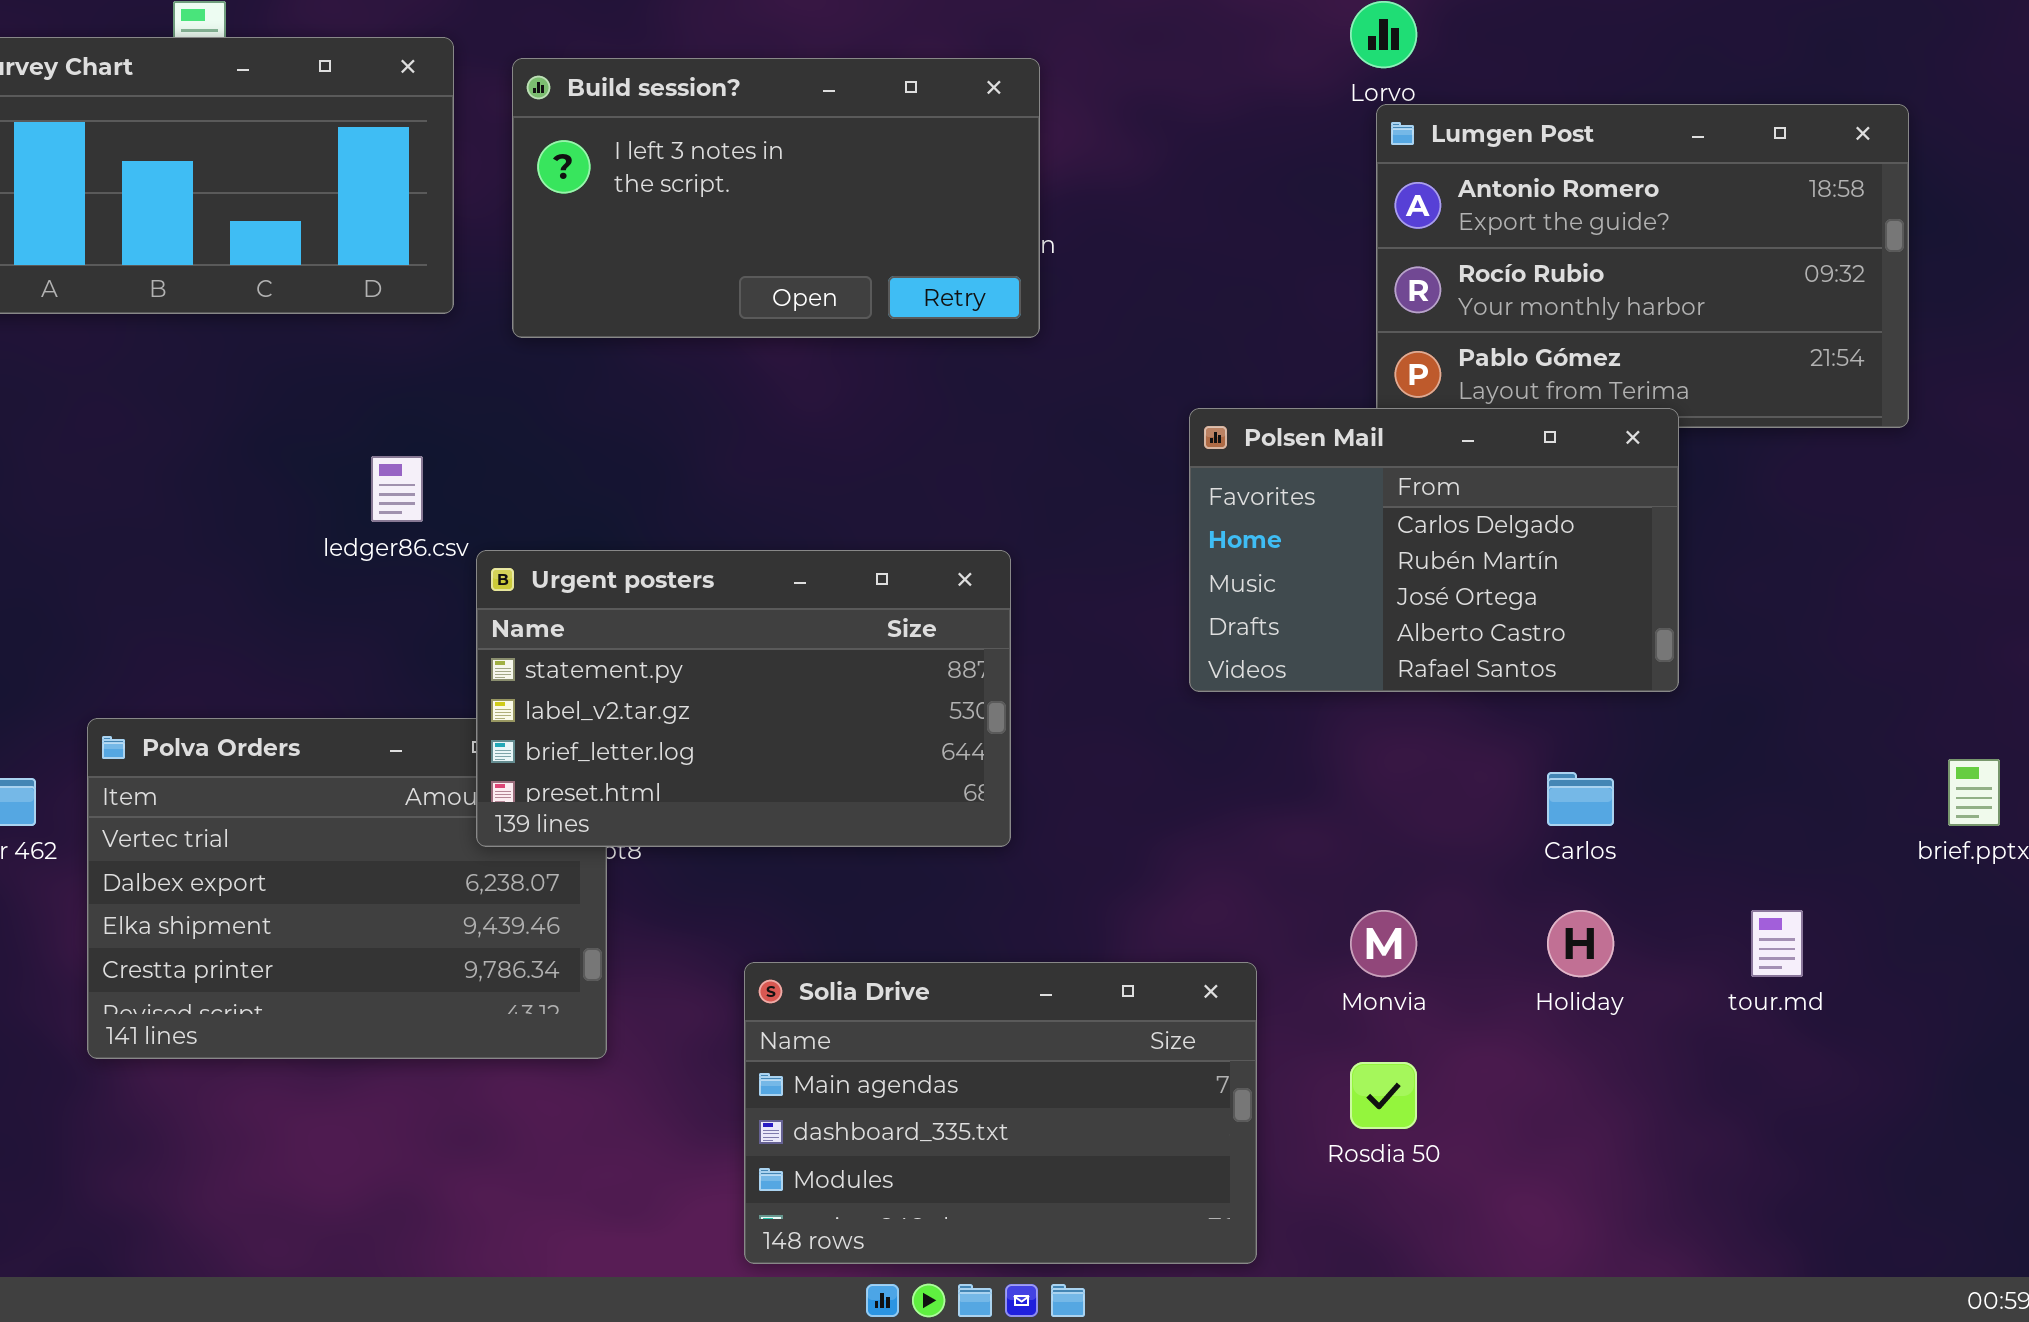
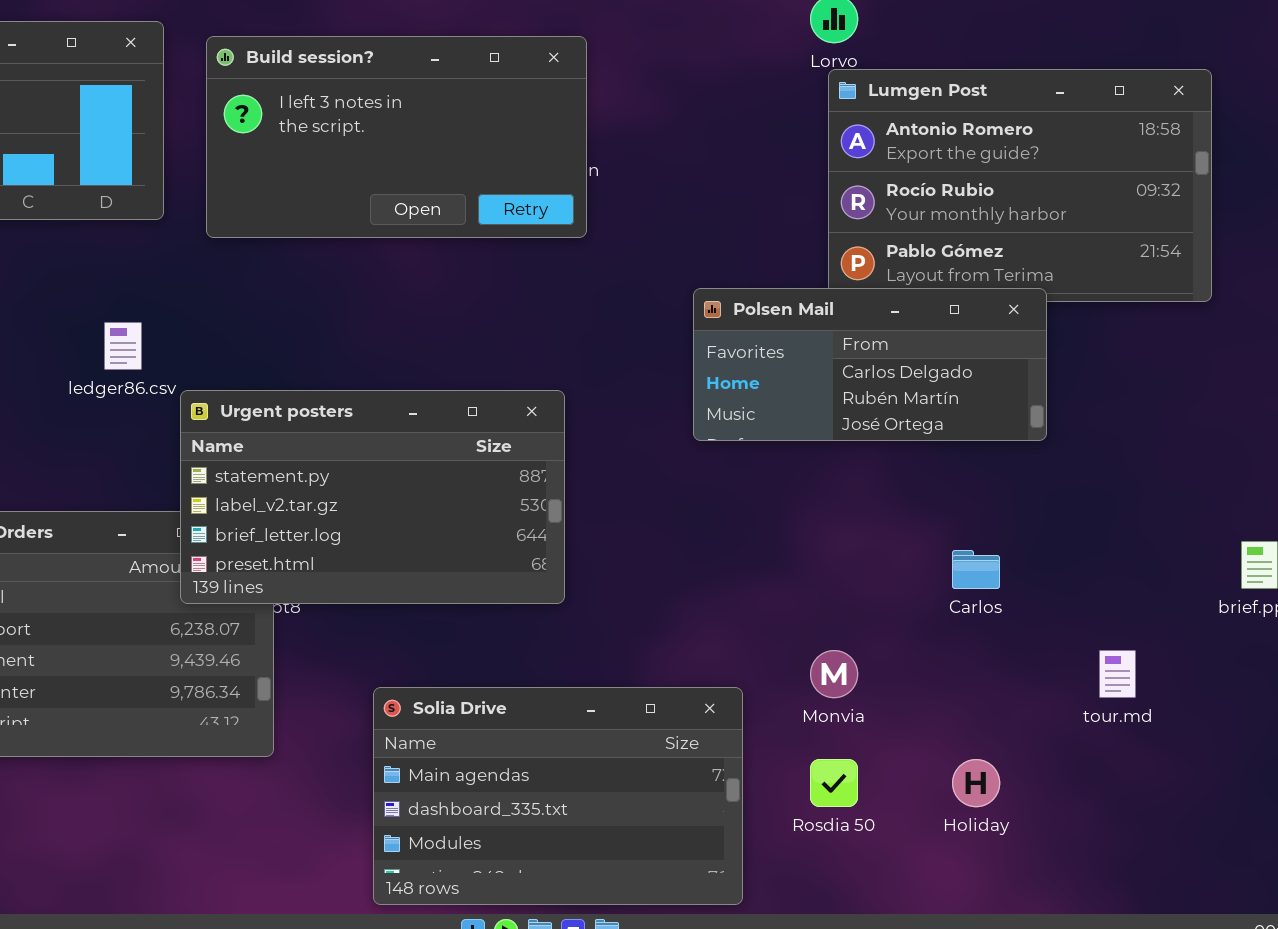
Polsen Mail: [1189,408,1679,692] -> [693,288,1047,441], resized
Holiday: [1547,910,1614,977] -> [952,759,1000,807], moved

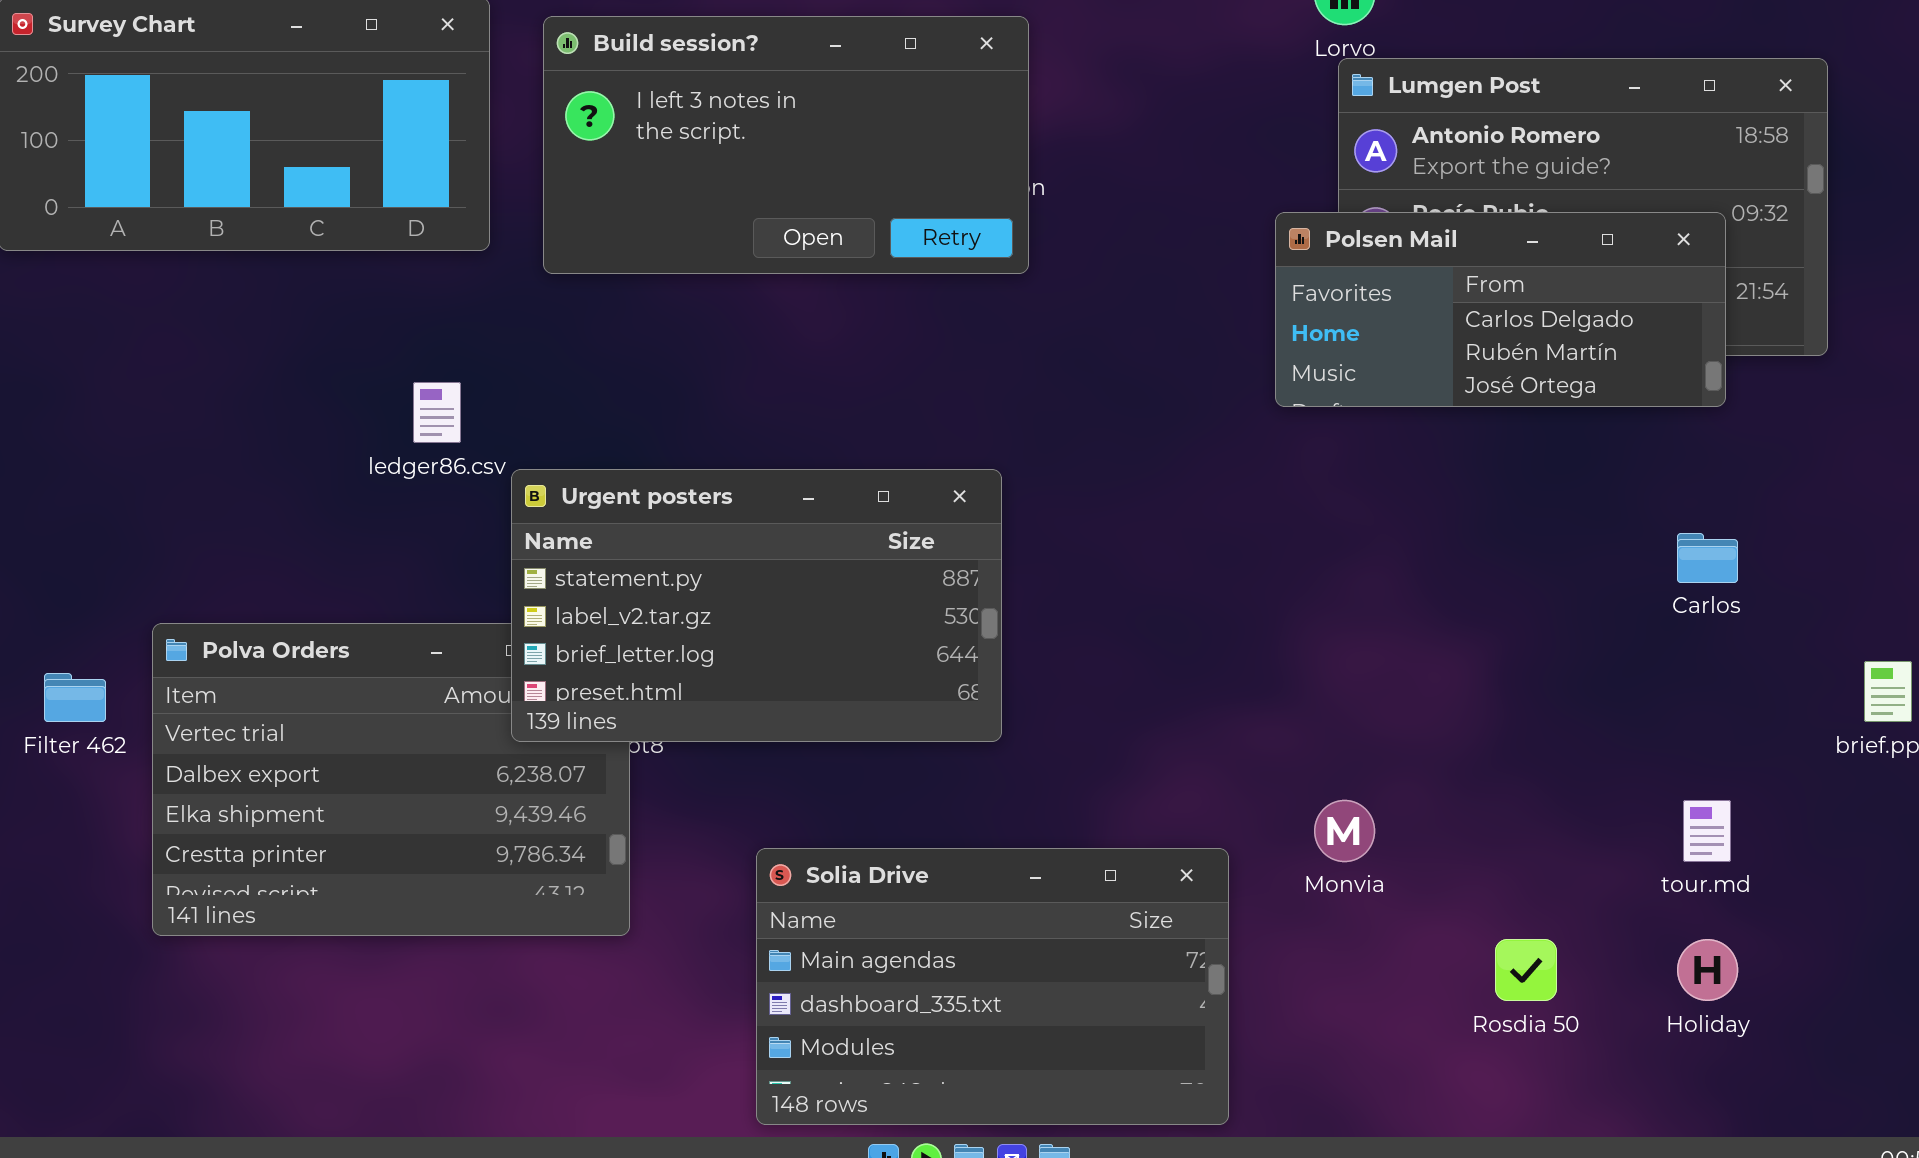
Polsen Mail: [693,288,1047,441] -> [1275,212,1726,407], moved
Carlos: [952,550,1000,589] -> [1677,533,1738,583], moved
Rosdia 50: [810,759,858,807] -> [1495,939,1557,1001], moved
Holiday: [952,759,1000,807] -> [1677,939,1738,1001], moved

